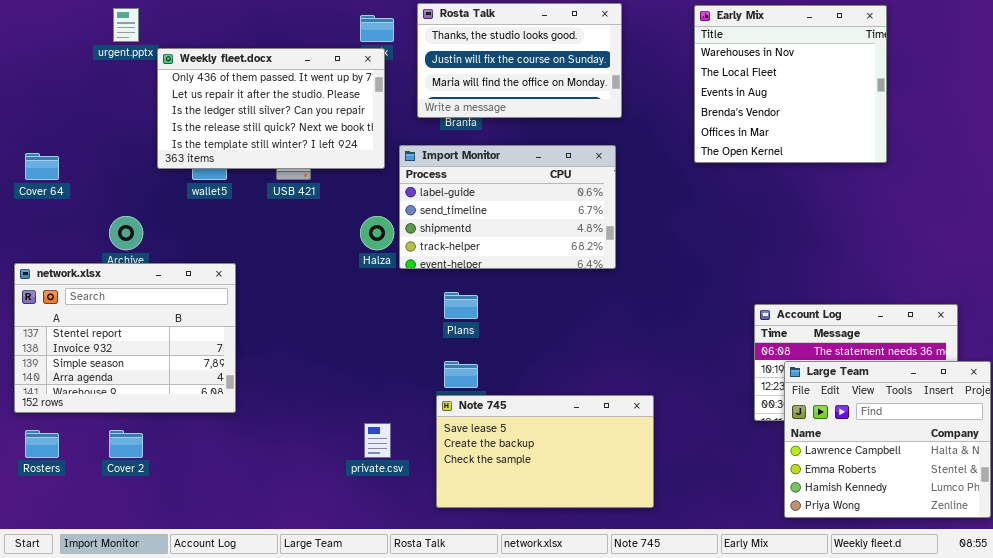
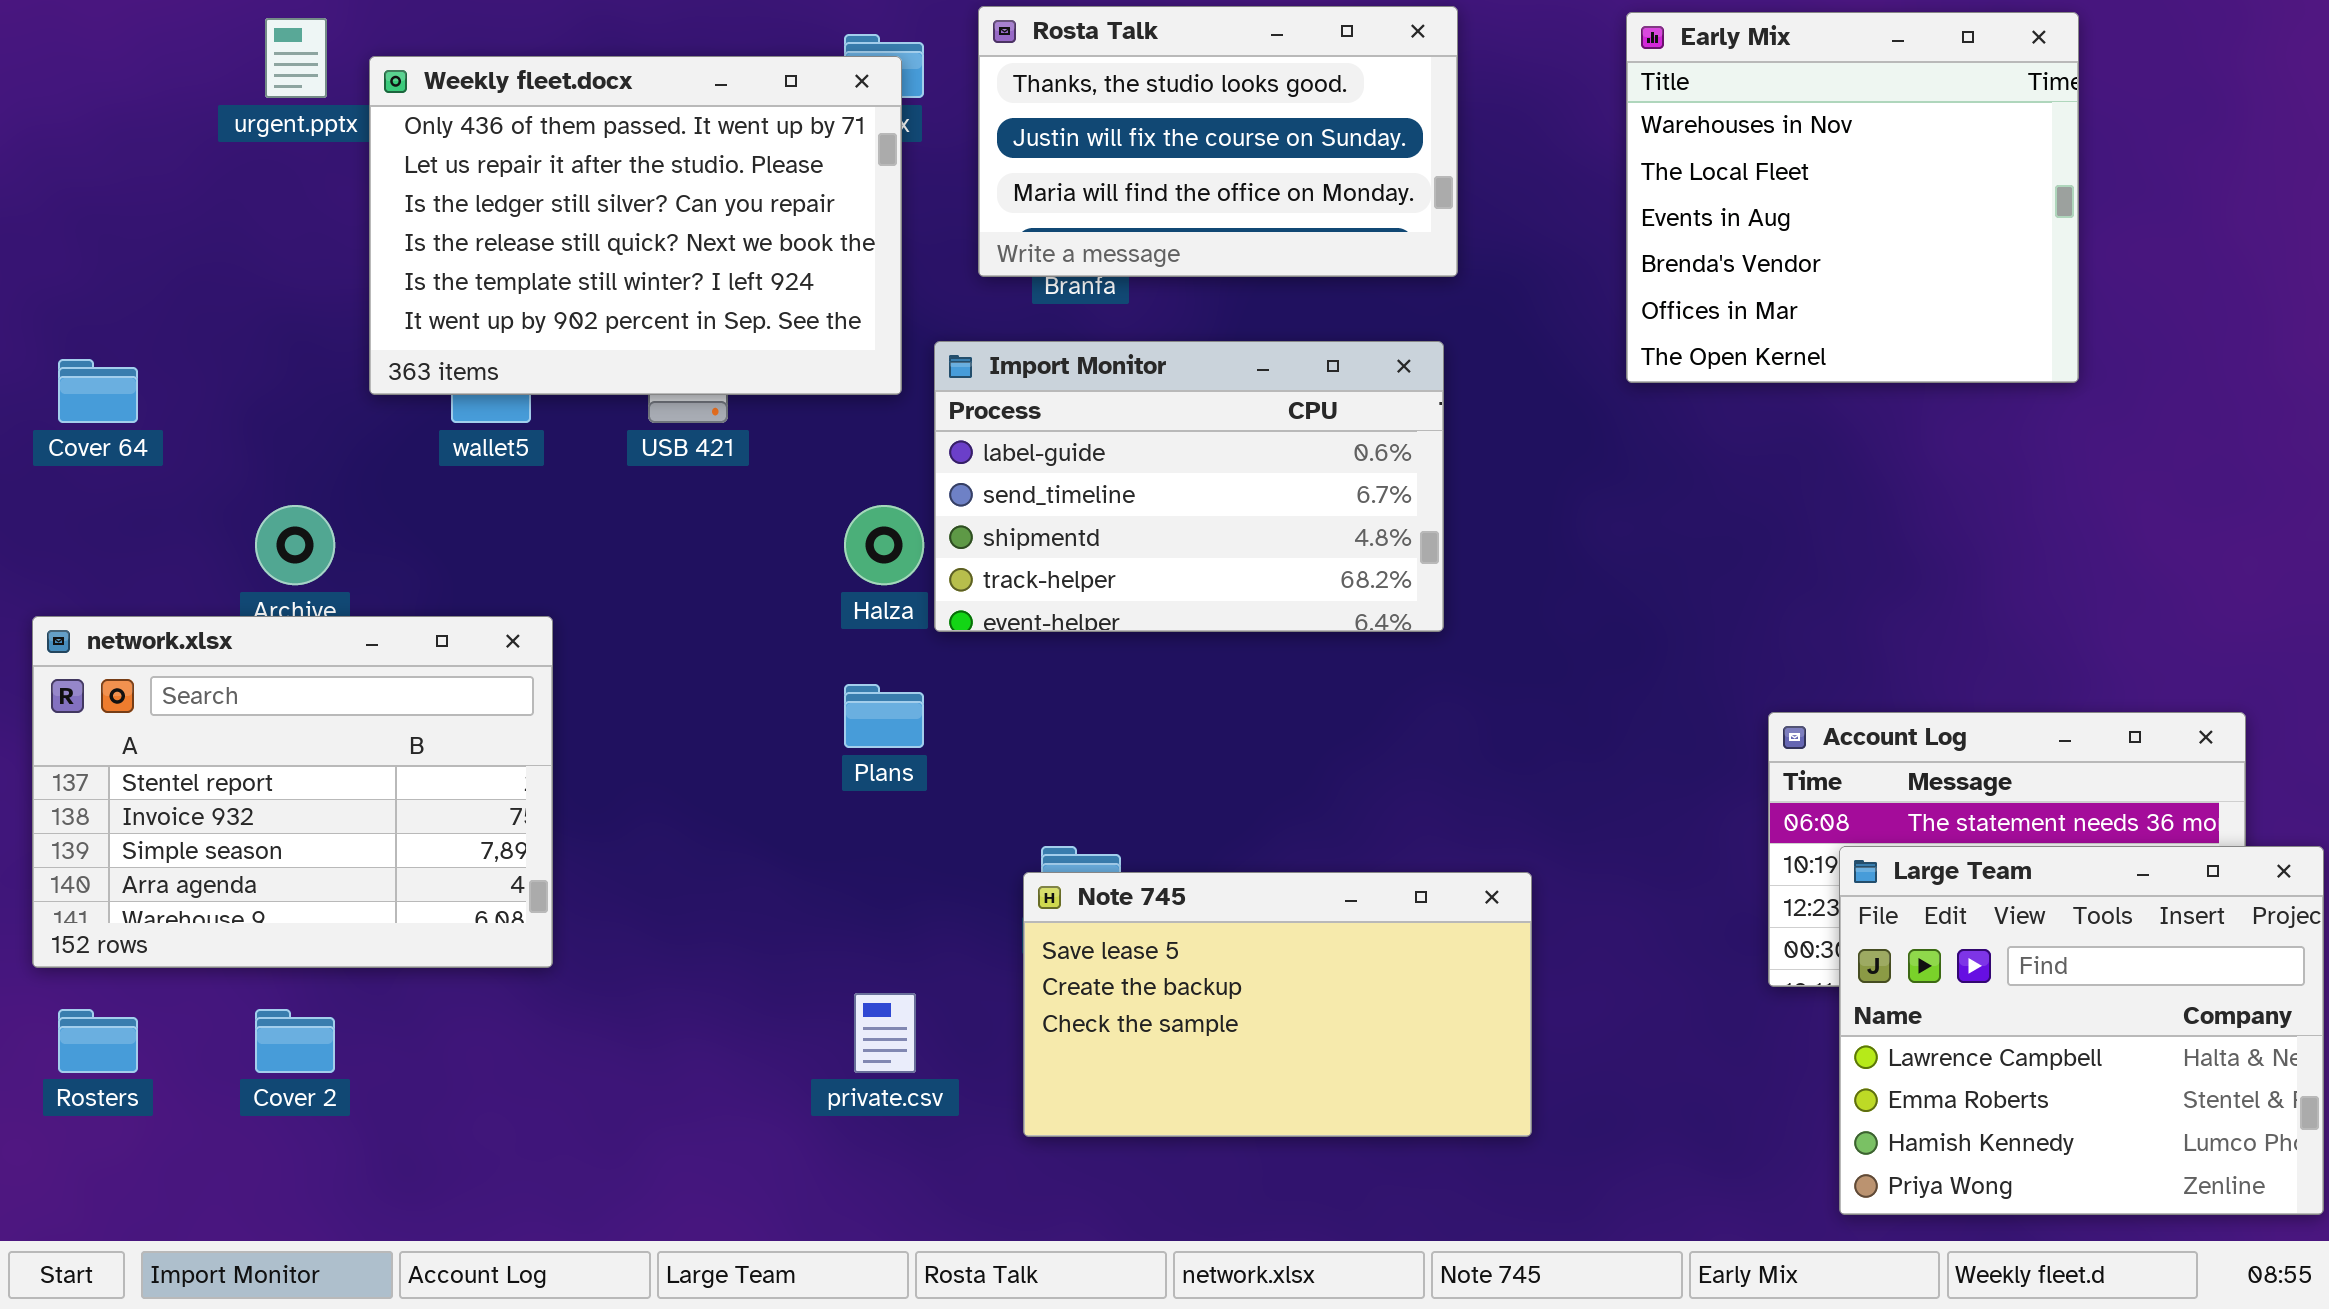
Weekly fleet.docx: [157,48,385,169] -> [369,56,902,395], resized
Plans: [444,292,478,319] -> [844,684,924,748], moved
Note 745: [436,395,654,508] -> [1023,872,1532,1137], moved

